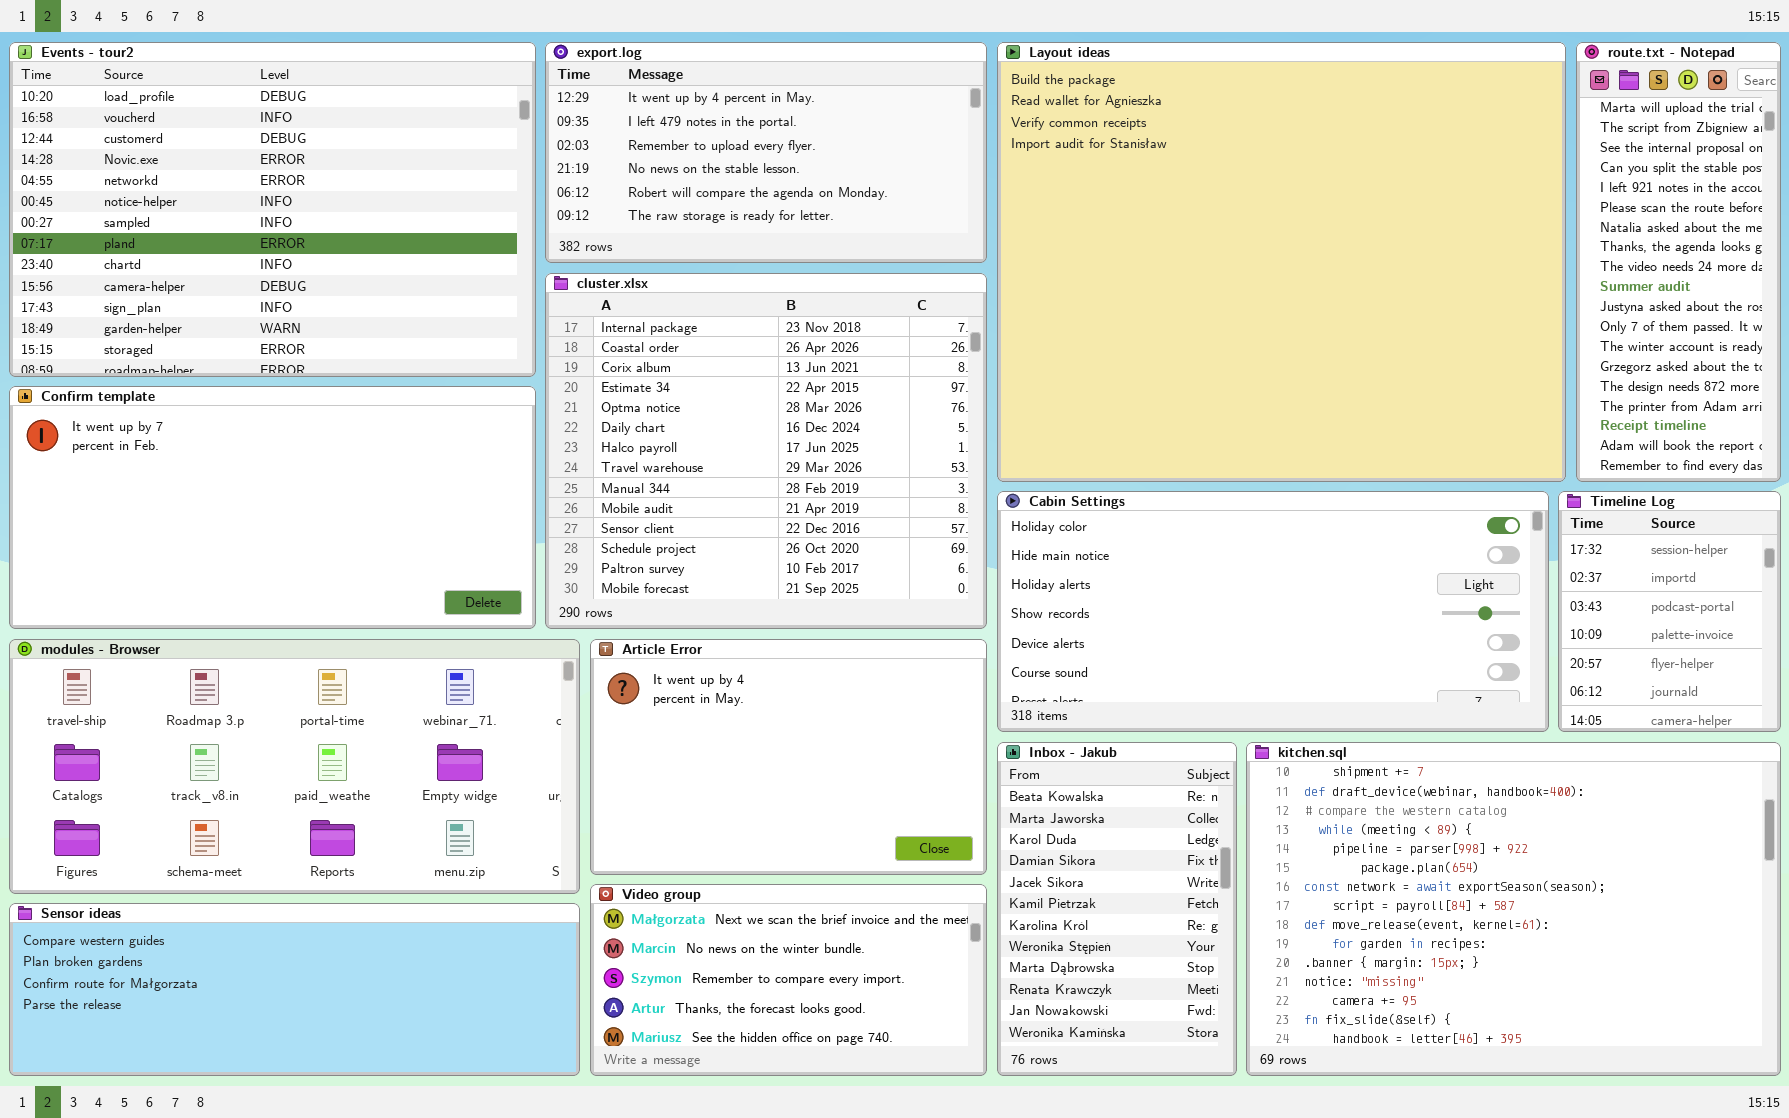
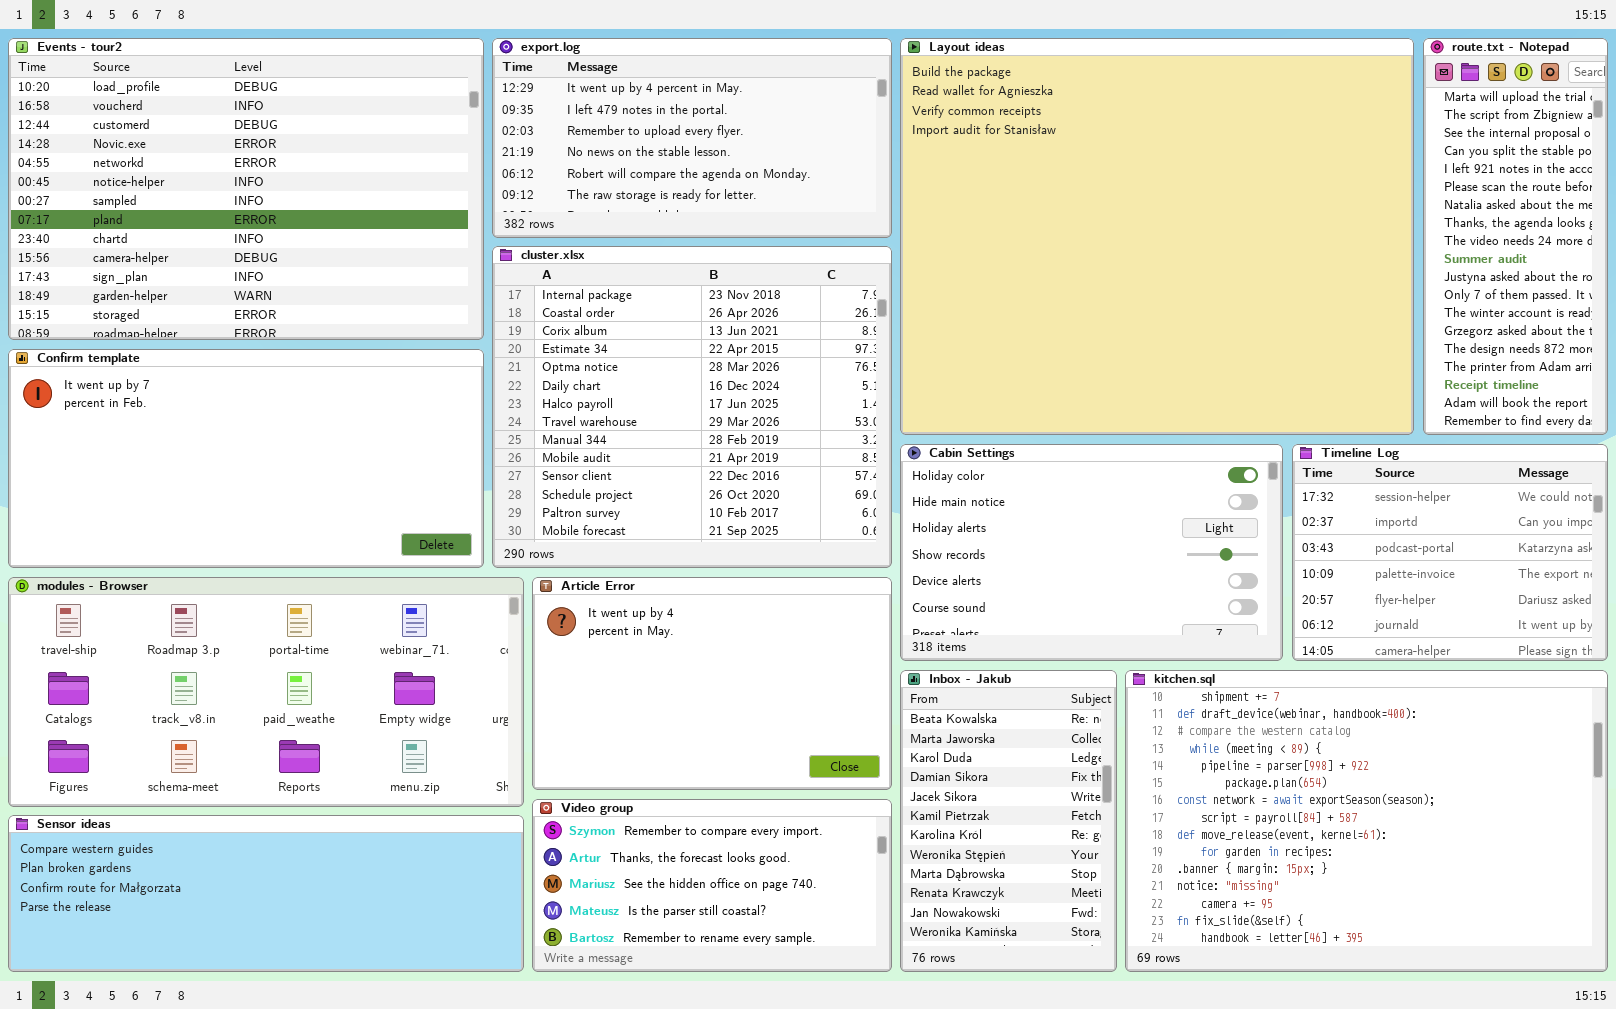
Cabin Settings: [997,491,1549,732] -> [900,444,1283,661], resized
Timeline Log: [1558,491,1781,732] -> [1292,444,1608,661], resized
Video group: [590,884,987,1076] -> [532,799,892,972], scrolled down 2 rows

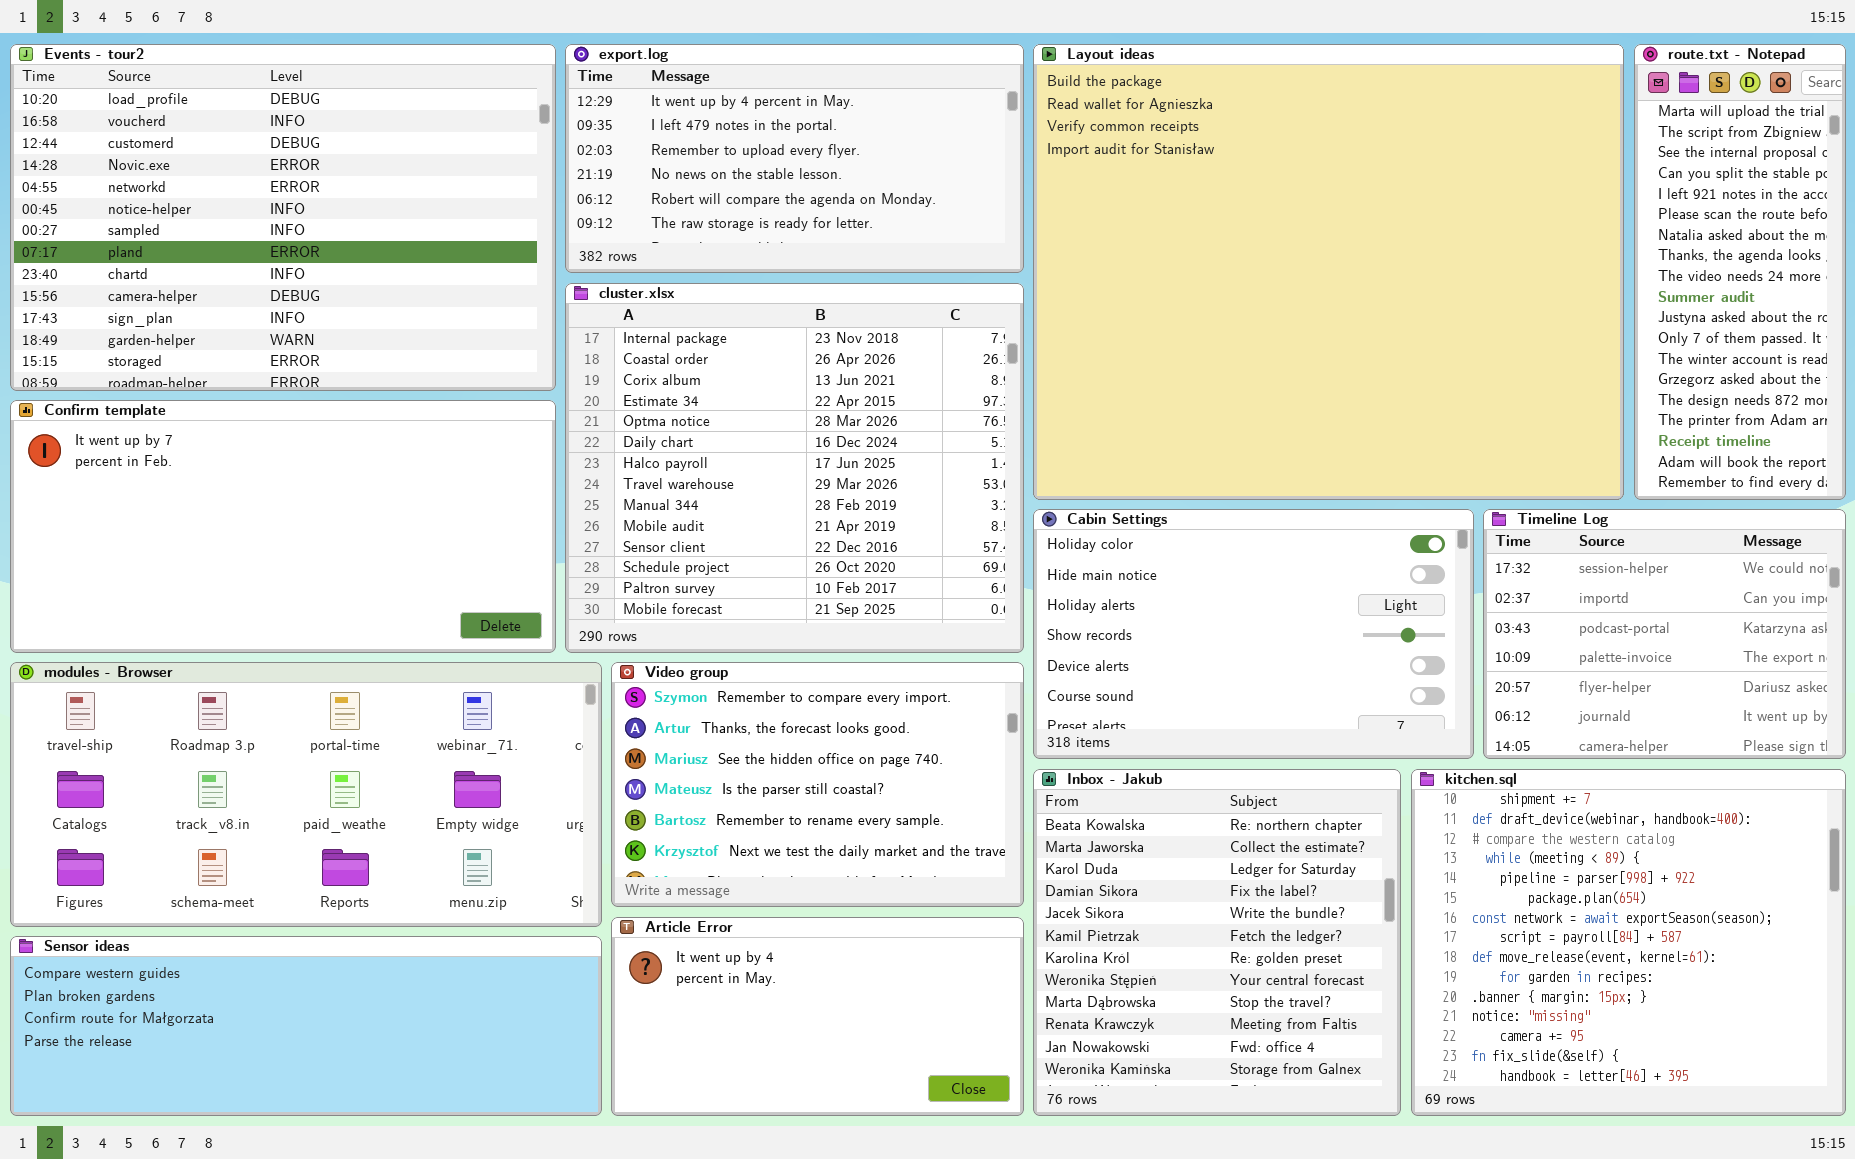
Article Error: [532,577,892,790] -> [611,917,1024,1116], moved, resized
Inbox - Jakub: [900,670,1117,972] -> [1033,769,1401,1116], resized
kitchen.sql: [1125,670,1608,972] -> [1411,769,1846,1116], resized
Video group: [532,799,892,972] -> [611,662,1024,907], moved, resized

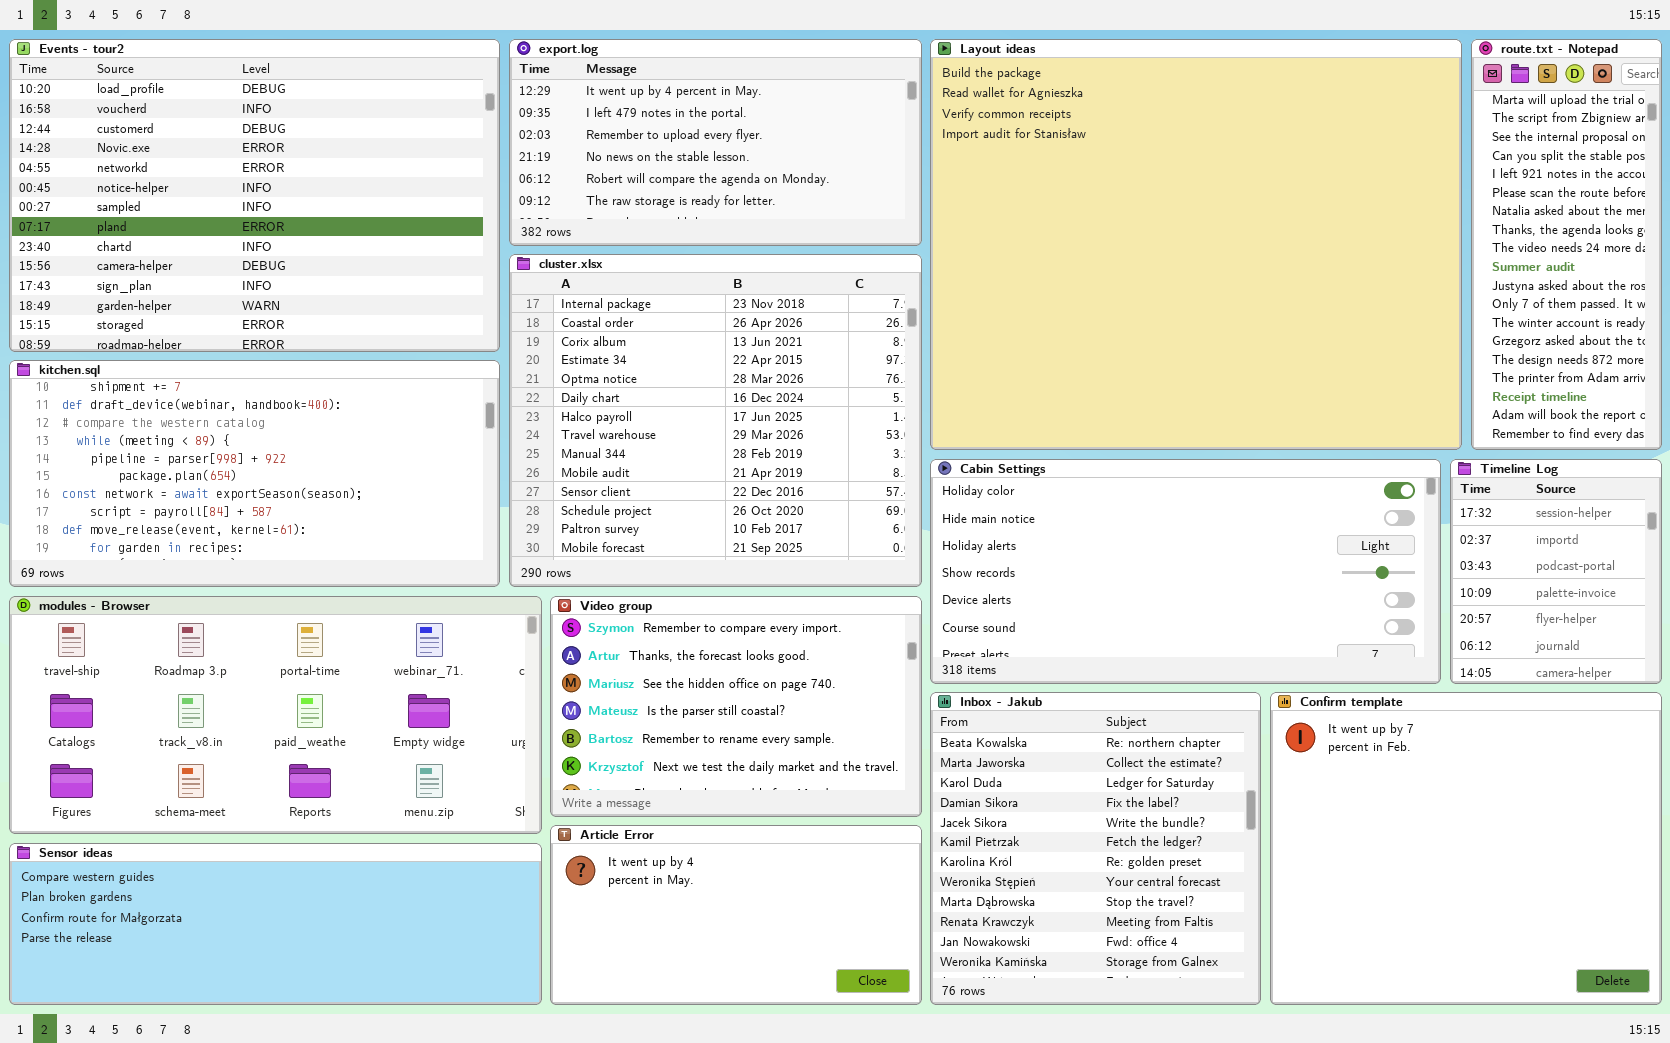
Confirm template: [10,400,556,653] -> [1270,692,1662,1005], moved, resized
Cabin Settings: [1033,509,1474,759] -> [930,459,1441,684], resized
Timeline Log: [1483,509,1846,759] -> [1450,459,1662,684], resized
kitchen.sql: [1411,769,1846,1116] -> [9,360,500,587], moved, resized

